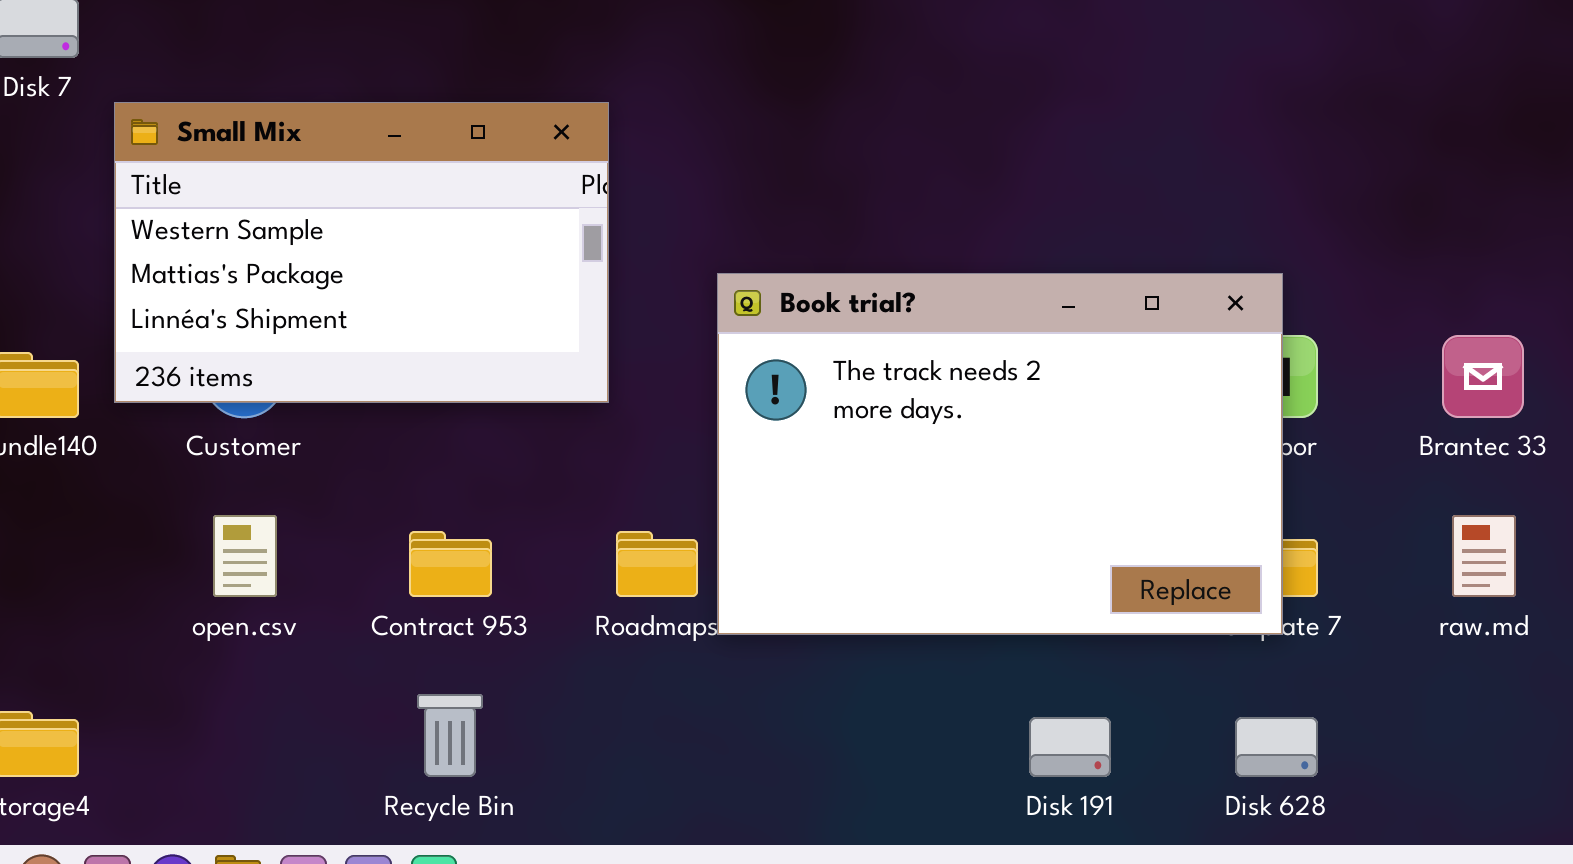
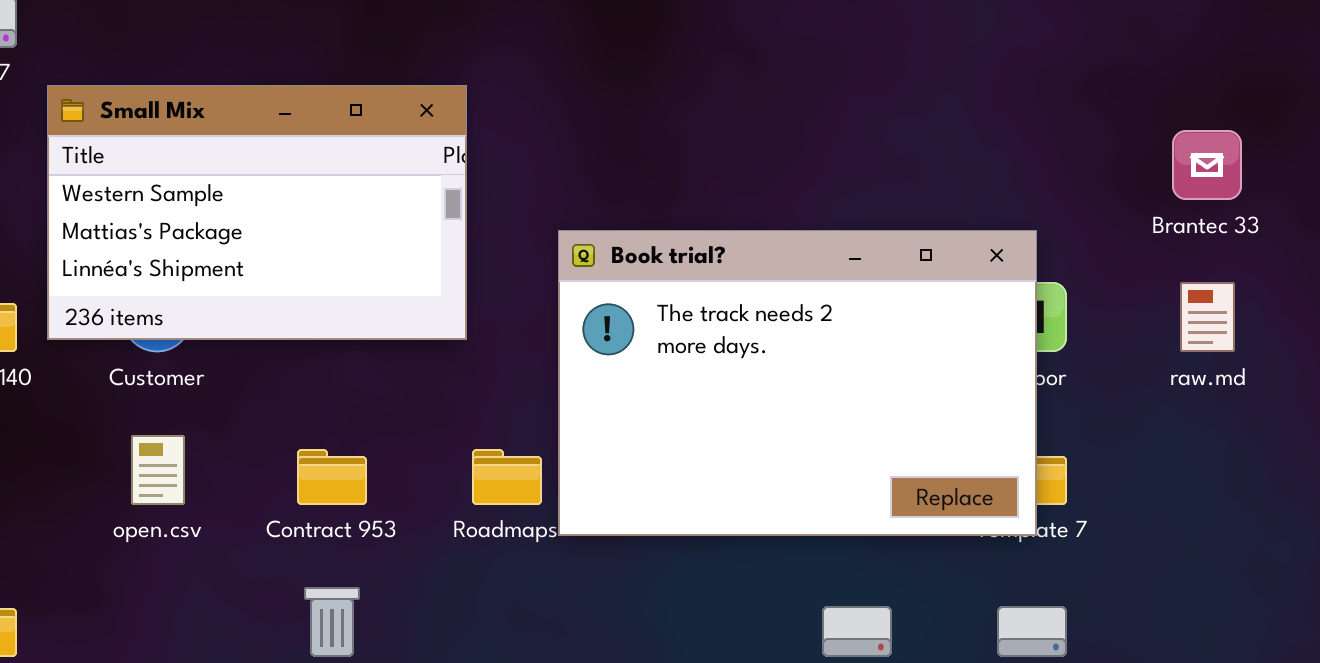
Brantec 33: [1442,335,1524,418] -> [1172,130,1242,200], moved
raw.md: [1452,515,1516,597] -> [1180,282,1235,352], moved

